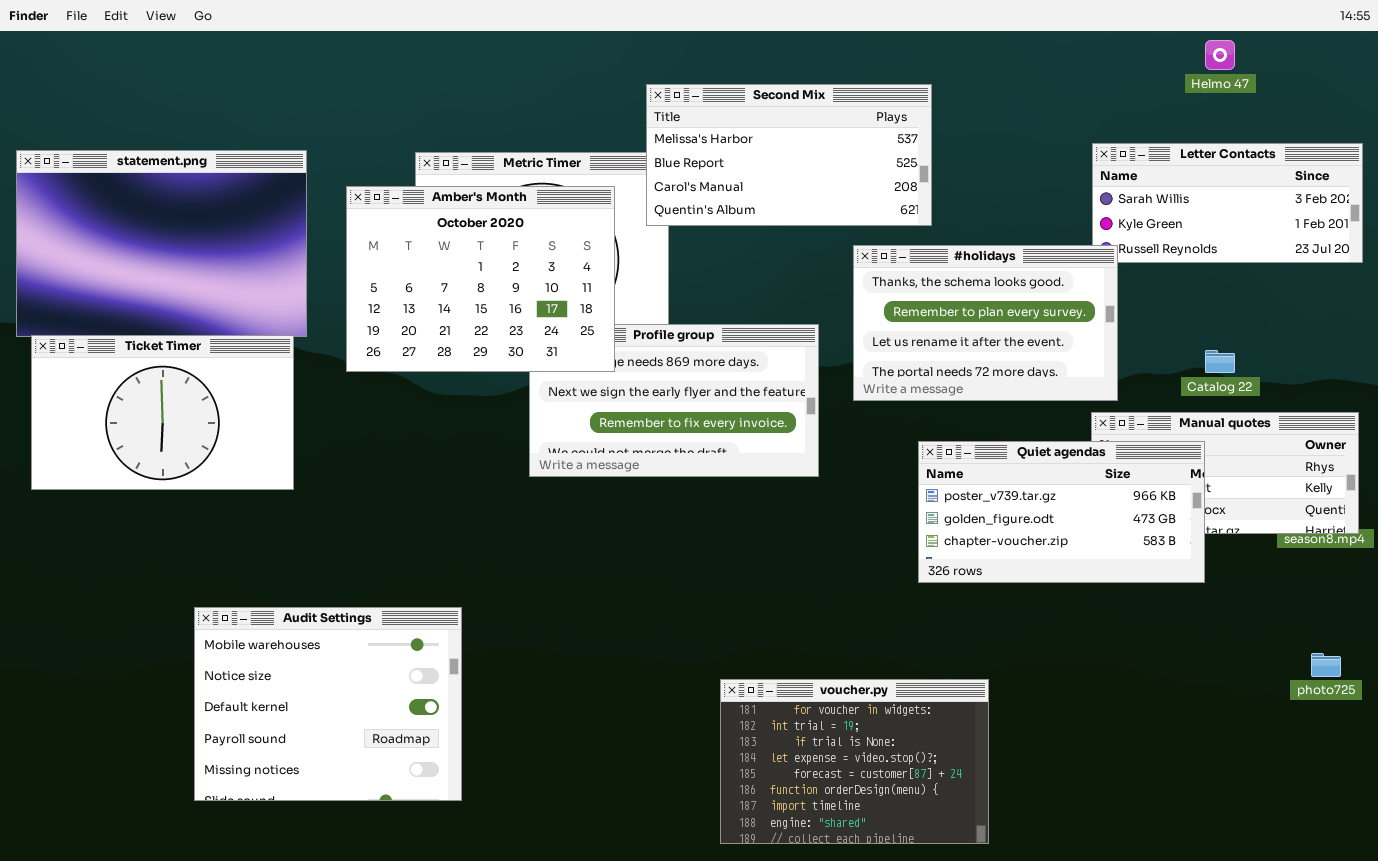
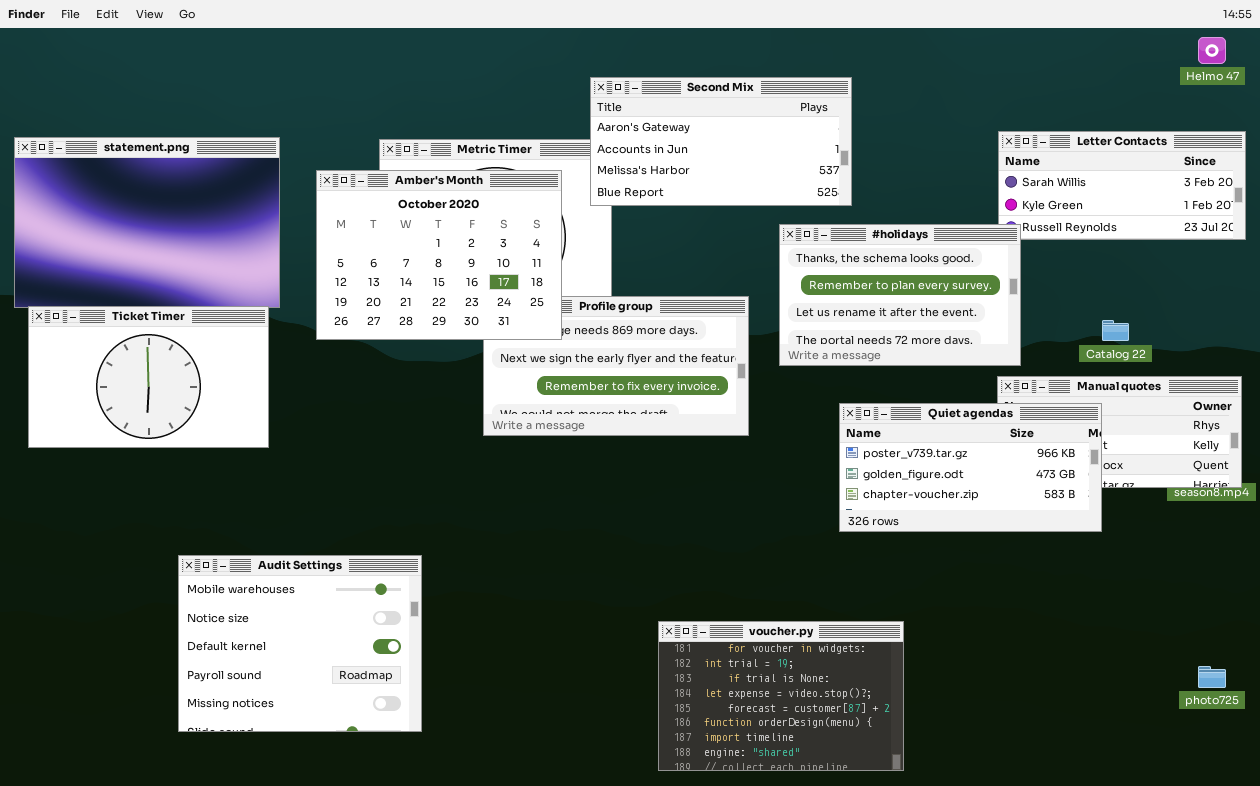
Helmo 47: [1205,40,1235,70] -> [1198,37,1226,64], moved
Second Mix: [646,84,932,226] -> [590,77,852,206], scrolled up 2 rows
photo725: [1311,653,1341,677] -> [1198,666,1226,688], moved

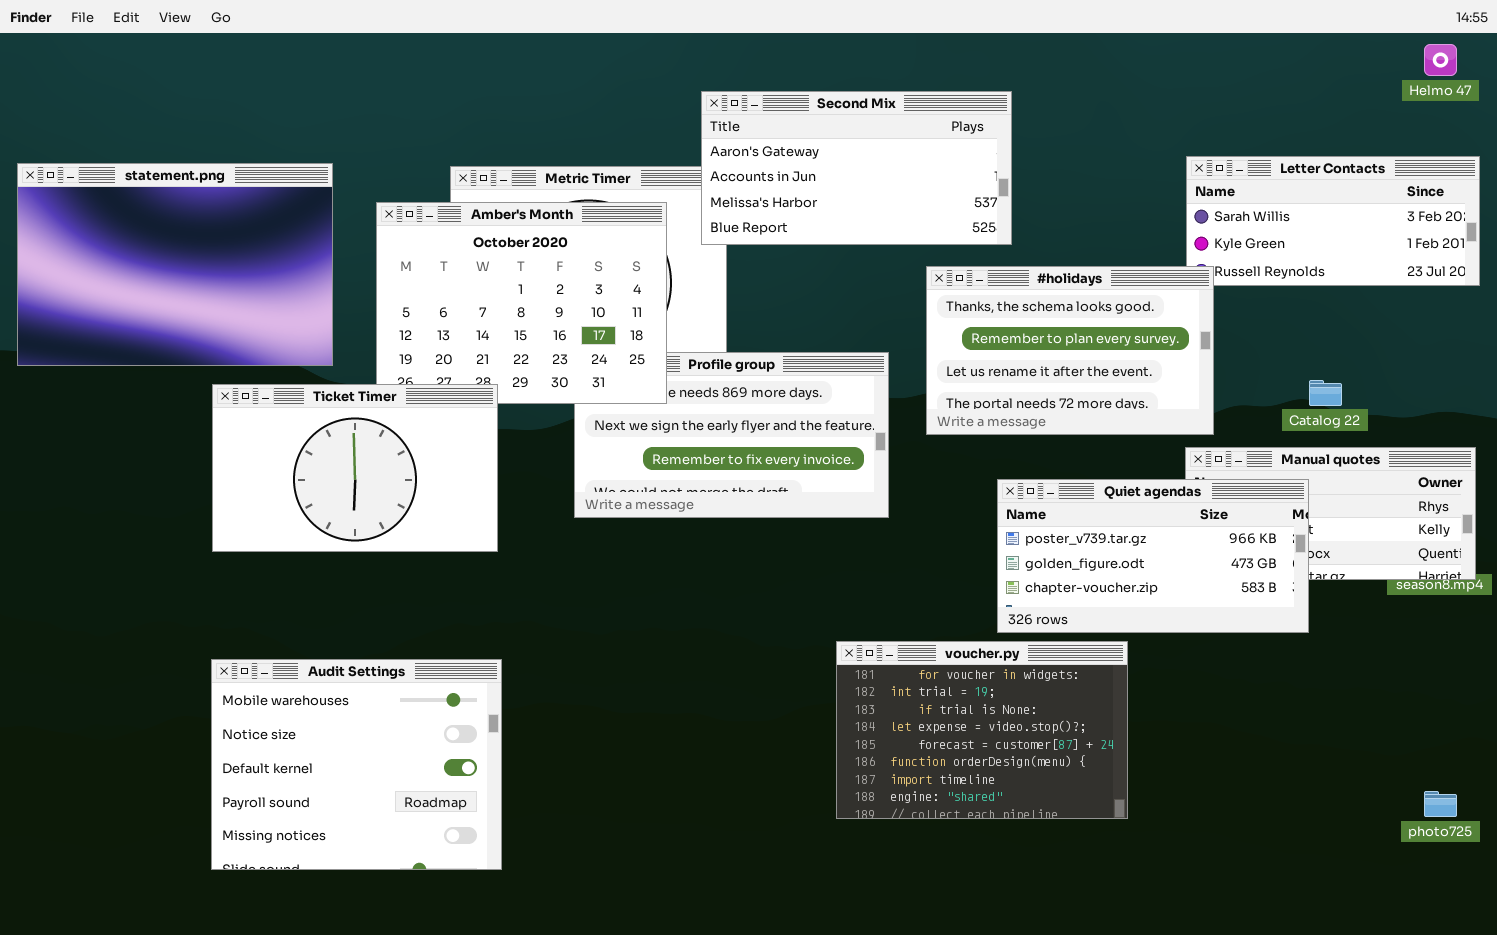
Ticket Timer: [28,306,269,448] -> [212,384,498,552], moved
voucher.py: [658,621,904,771] -> [836,641,1128,819], moved

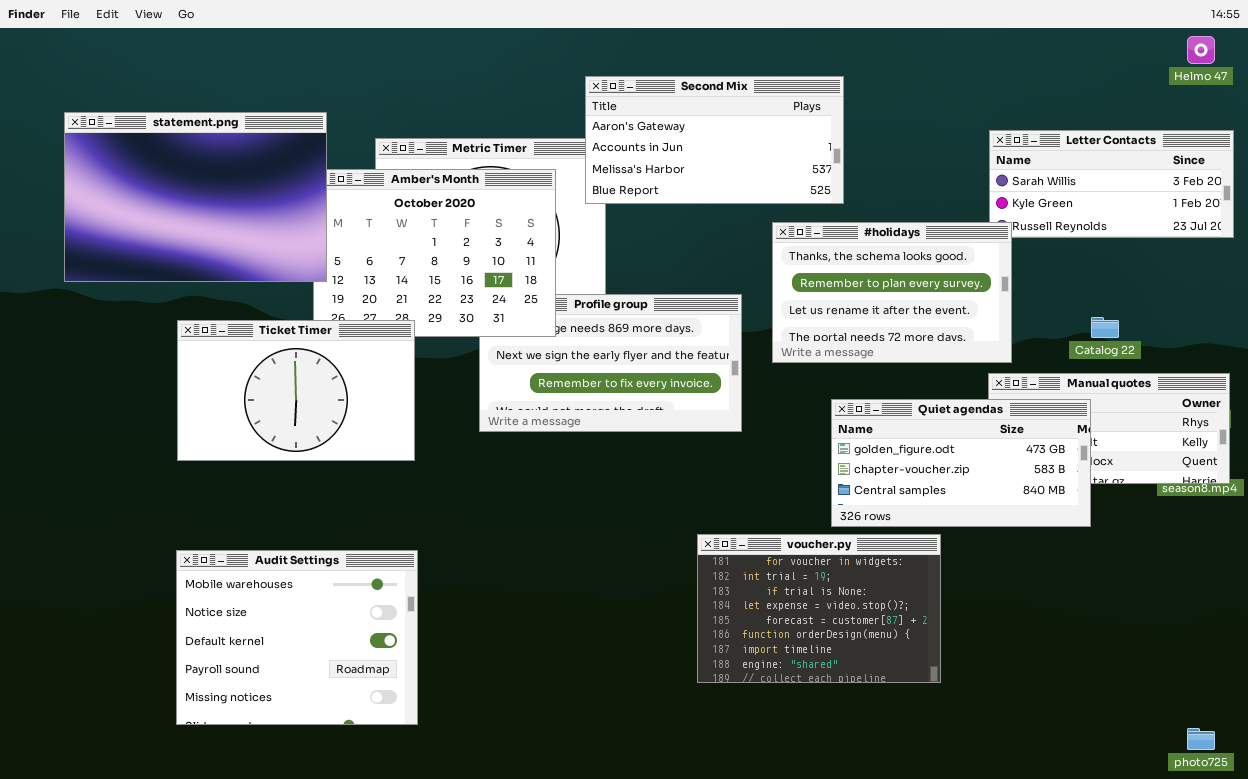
statement.png: [17,163,333,366] -> [64,112,327,282], moved
Quiet agendas: [997,479,1309,633] -> [831,399,1091,527], scrolled down 1 row
photo725: [1424,791,1457,817] -> [1187,728,1215,750], moved

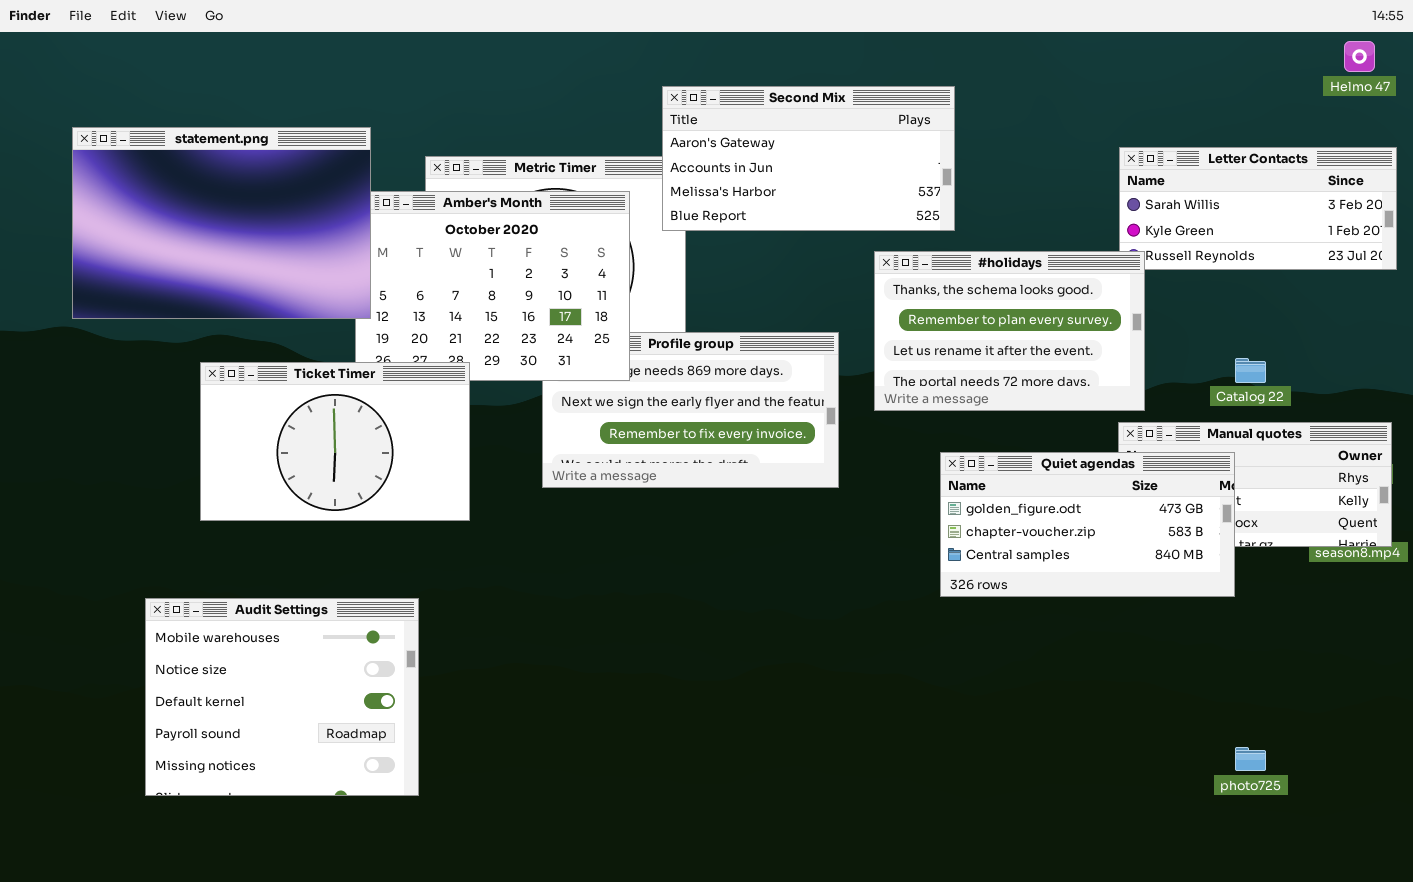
voucher.py: [697,534,941,683] -> none, closed
Audit Settings: [176,550,418,725] -> [145,598,419,796], moved
photo725: [1187,728,1215,750] -> [1235,747,1266,771], moved

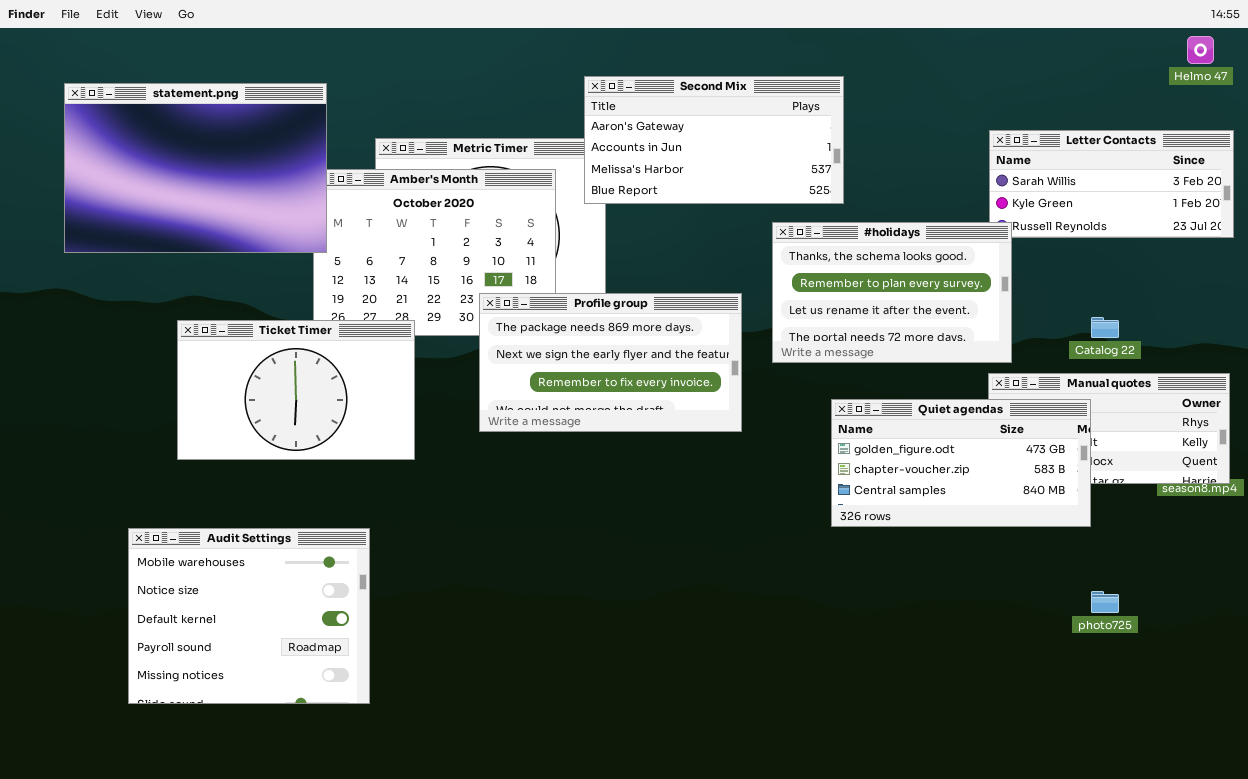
statement.png: [72,127,371,319] -> [64,83,327,253], moved
Profile group: [542,332,839,488] -> [479,293,742,432], raised
photo725: [1235,747,1266,771] -> [1091,591,1119,613], moved

